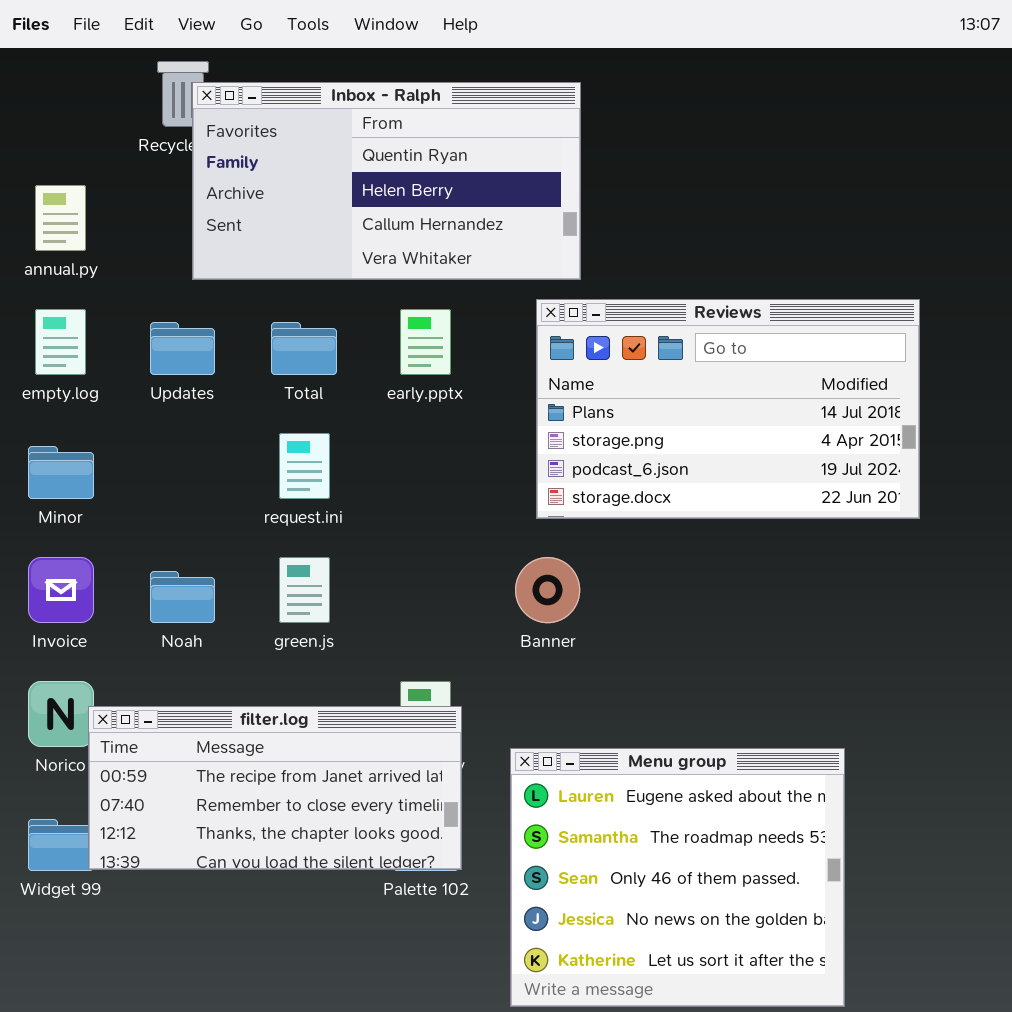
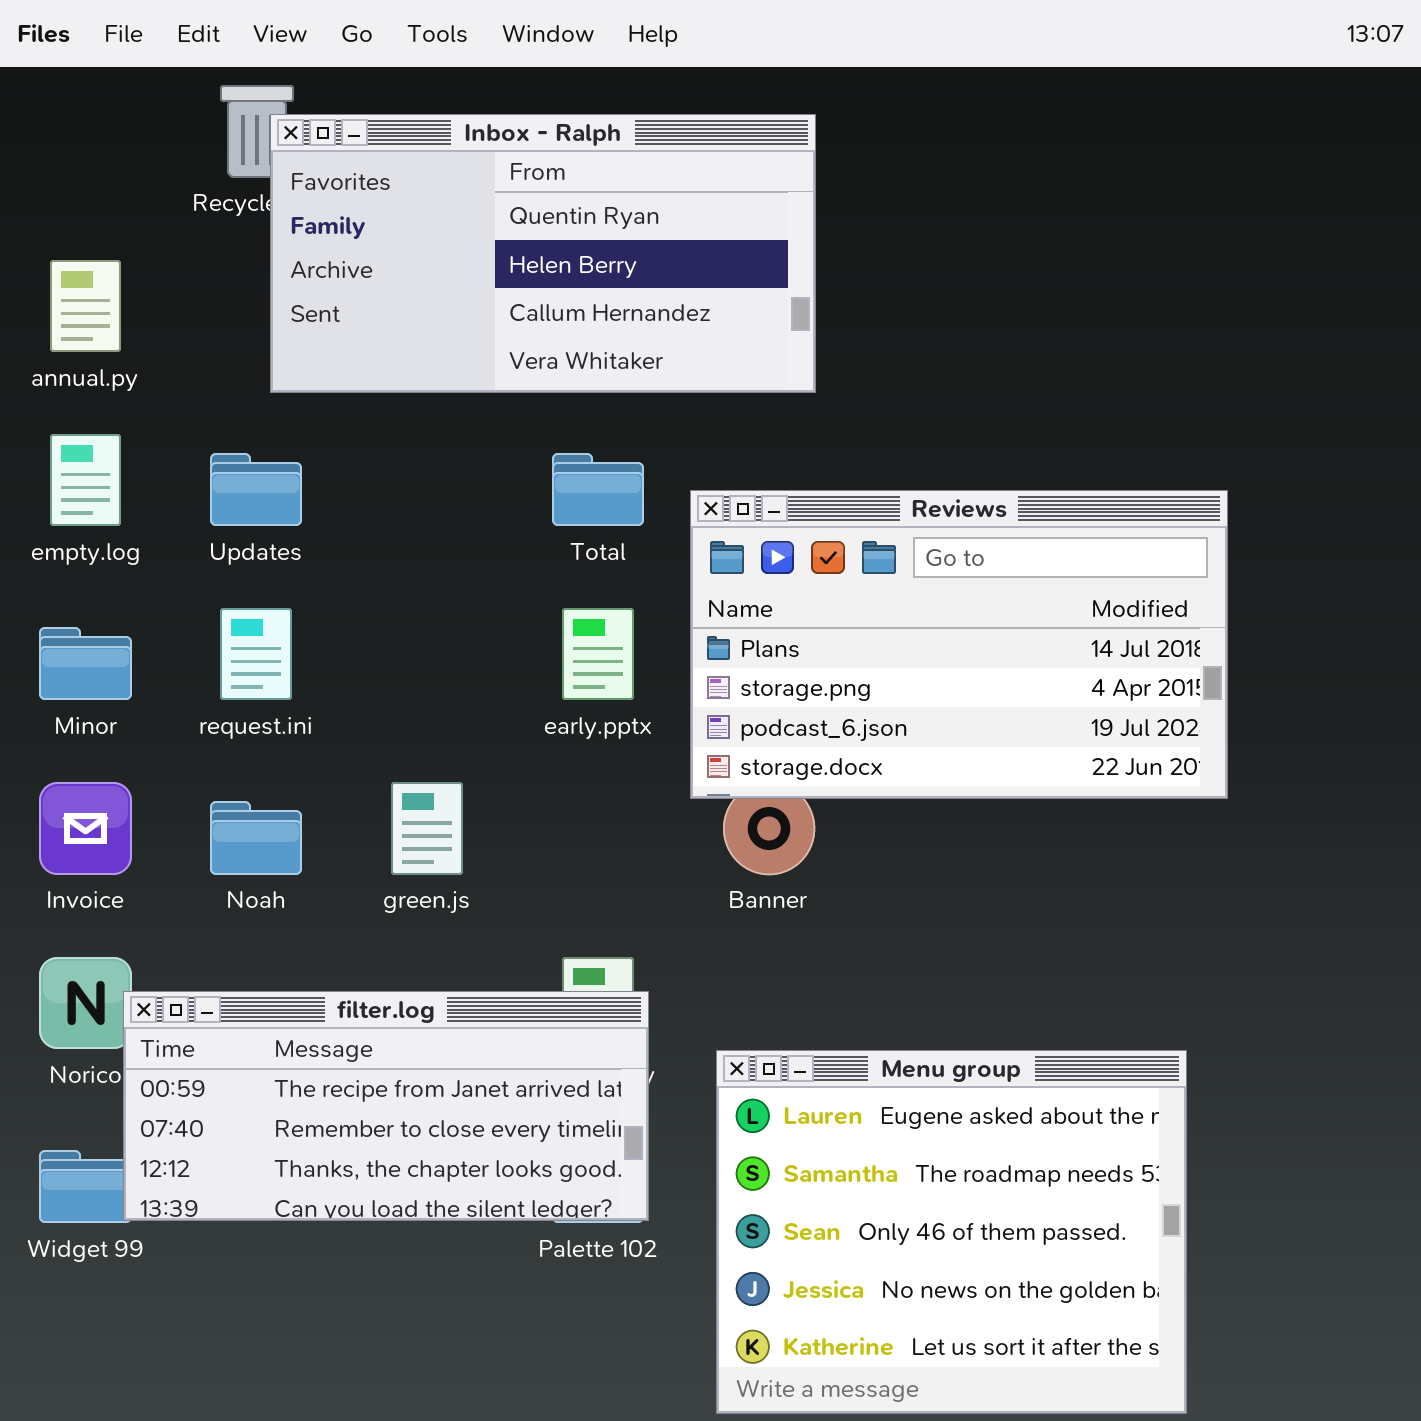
Reviews: [536,299,920,519] -> [690,490,1228,799], moved
early.pptx: [400,309,451,375] -> [562,608,634,700], moved
Total: [271,322,337,375] -> [552,453,644,526], moved
request.ini: [279,433,330,499] -> [220,608,292,700], moved

